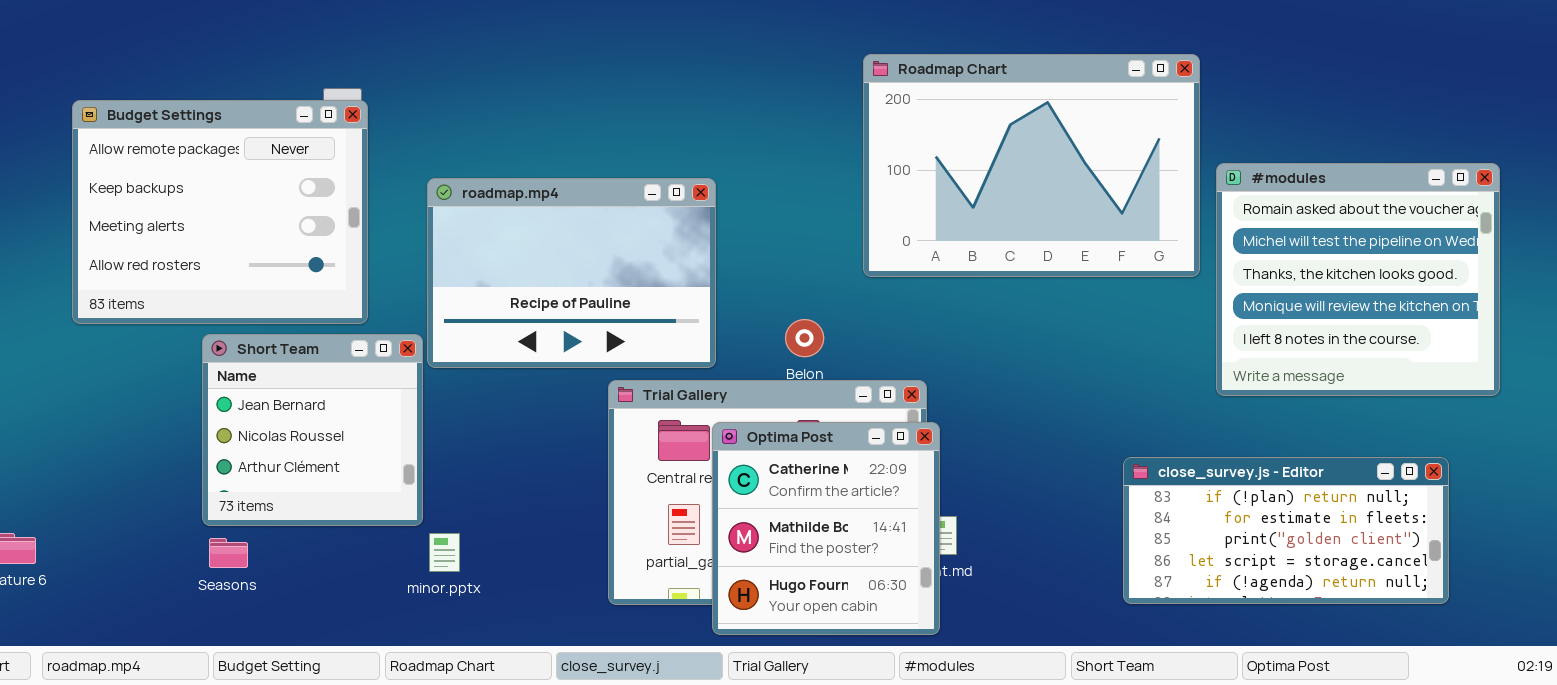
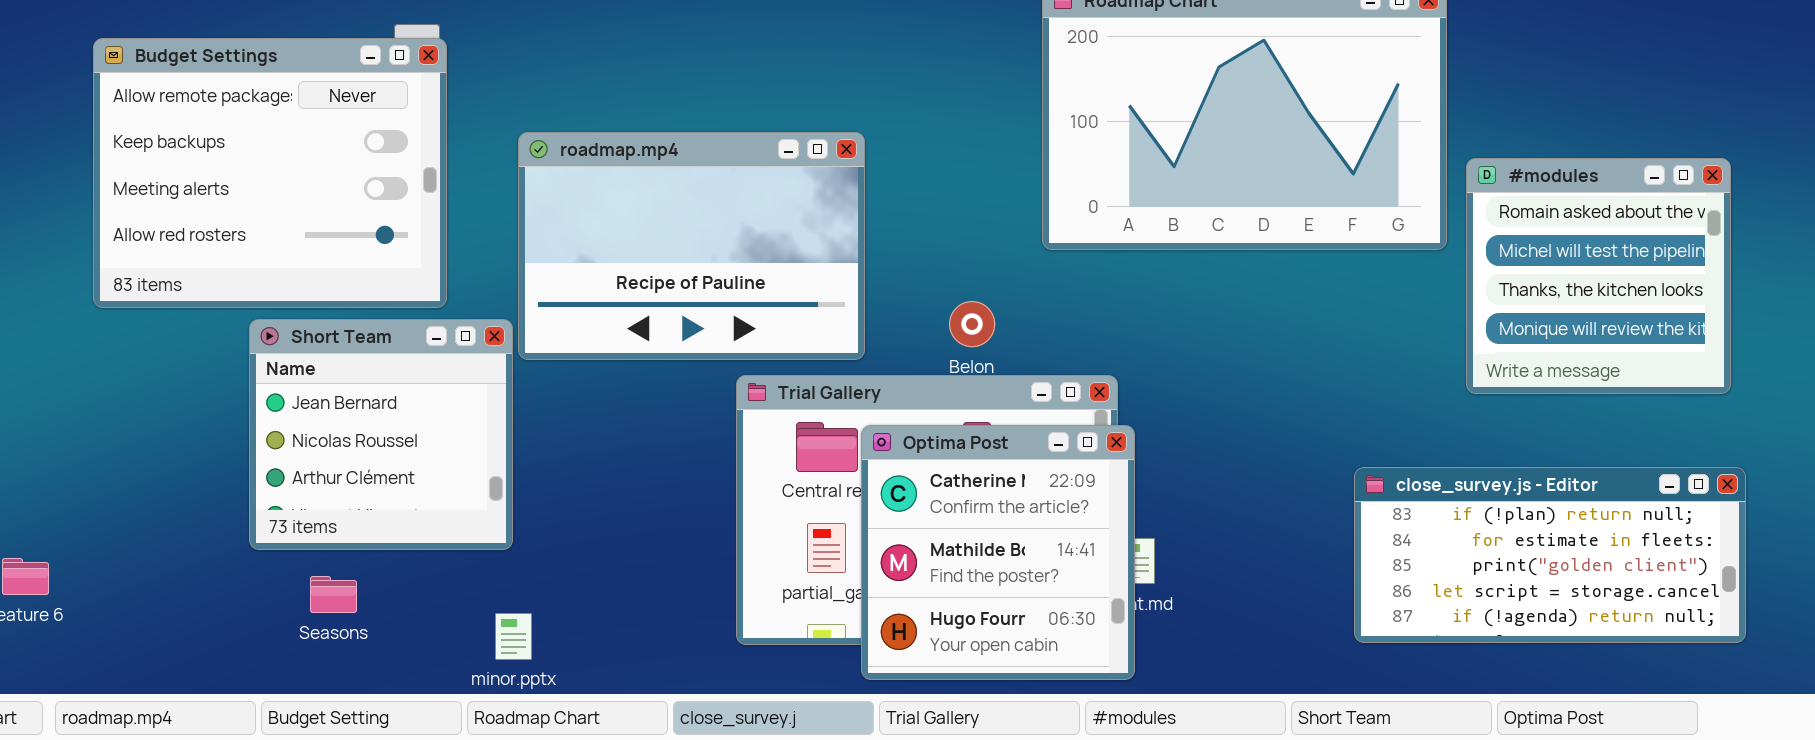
#modules: [1216,163,1500,396] -> [1466,158,1731,394], resized
minor.pptx: [429,533,460,572] -> [495,613,532,660], moved
Seasons: [209,538,248,568] -> [310,576,357,613], moved

